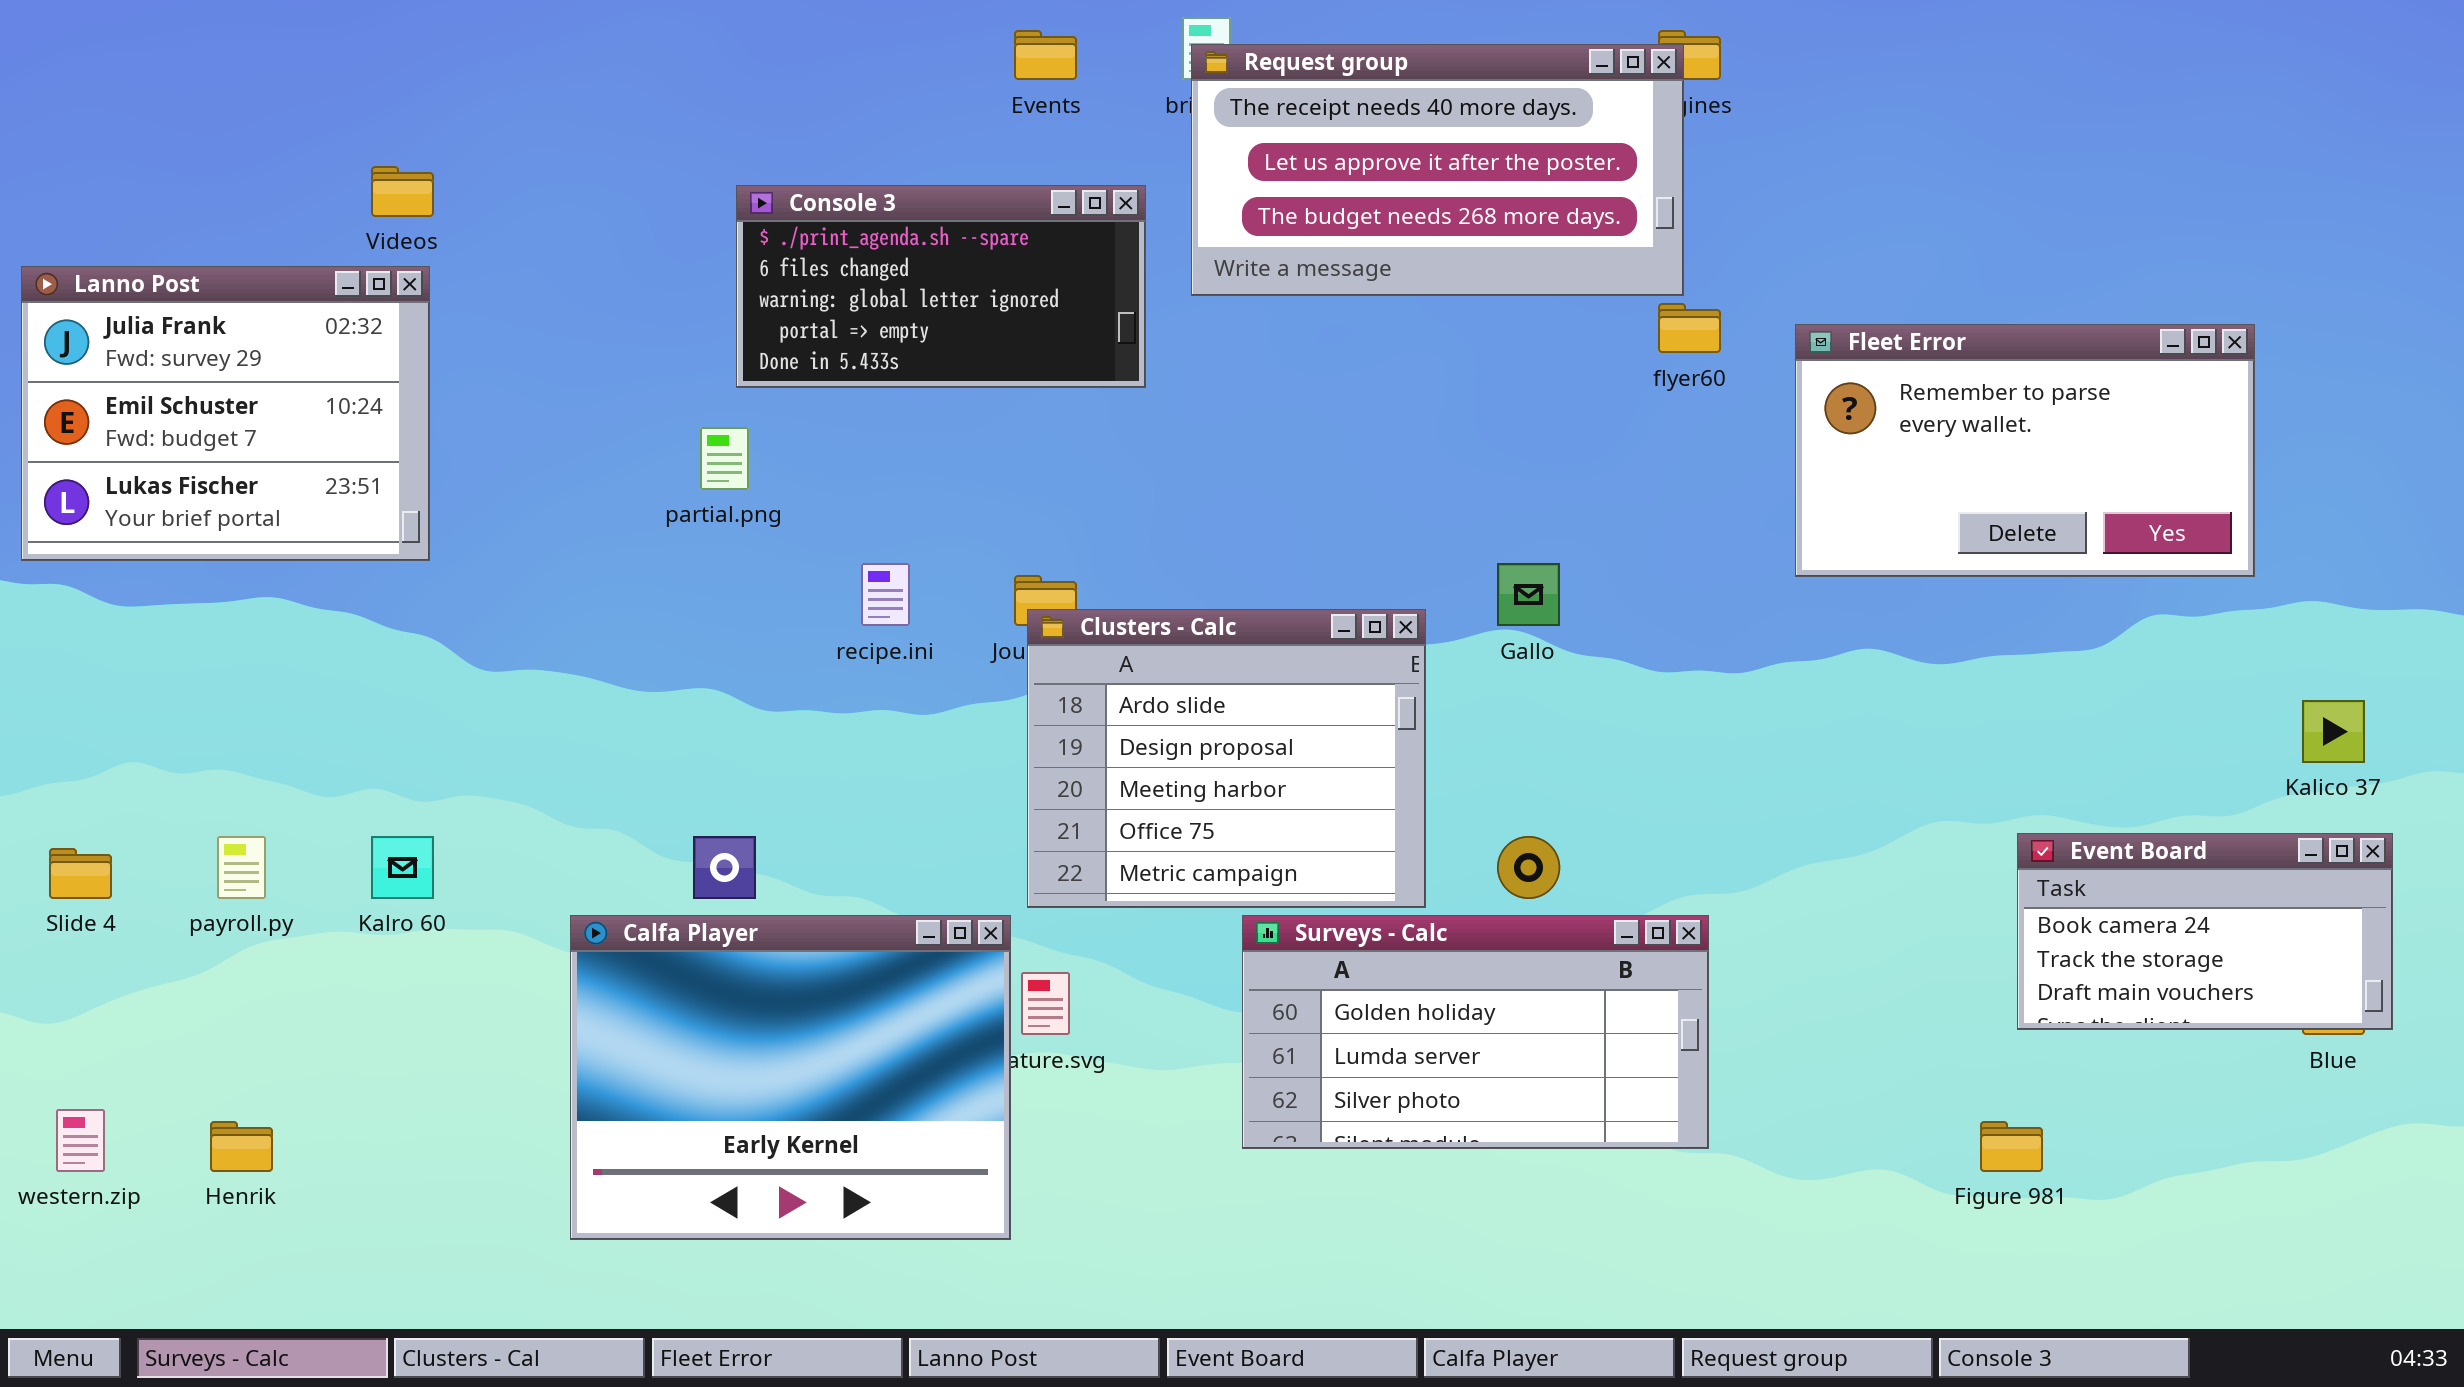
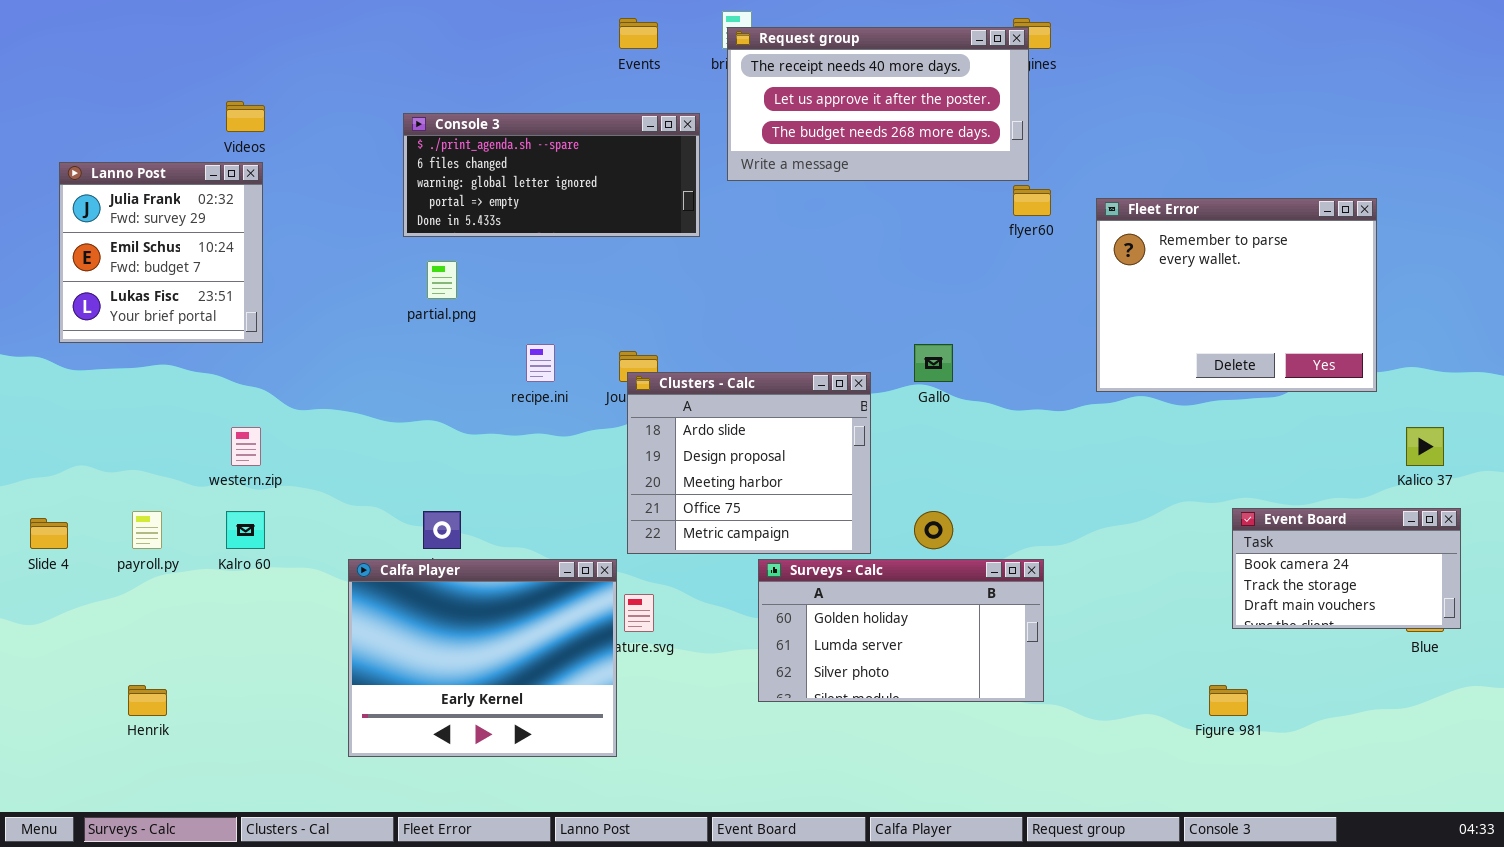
Console 3: [736,185,1146,388] -> [403,113,700,237], resized
Lanno Post: [21,266,430,561] -> [59,162,263,343], resized
Fleet Error: [1795,324,2255,577] -> [1096,198,1377,392], resized
western.zip: [56,1109,105,1172] -> [231,427,261,466], moved

